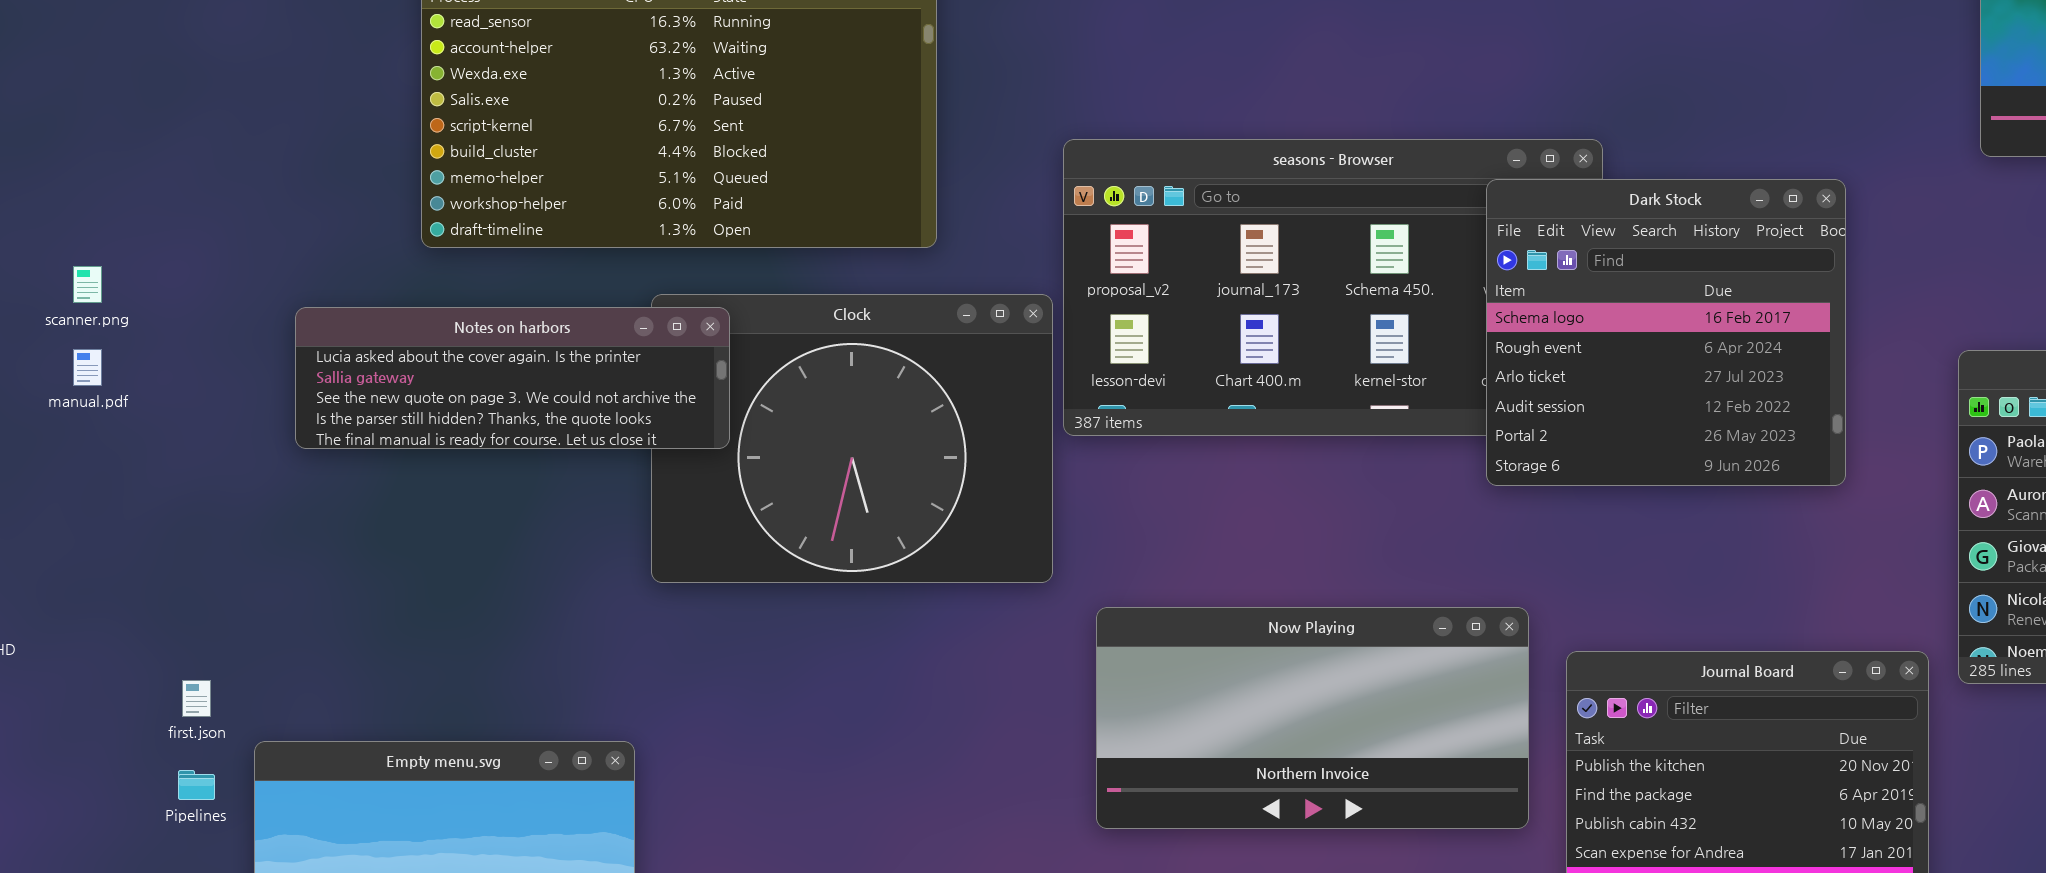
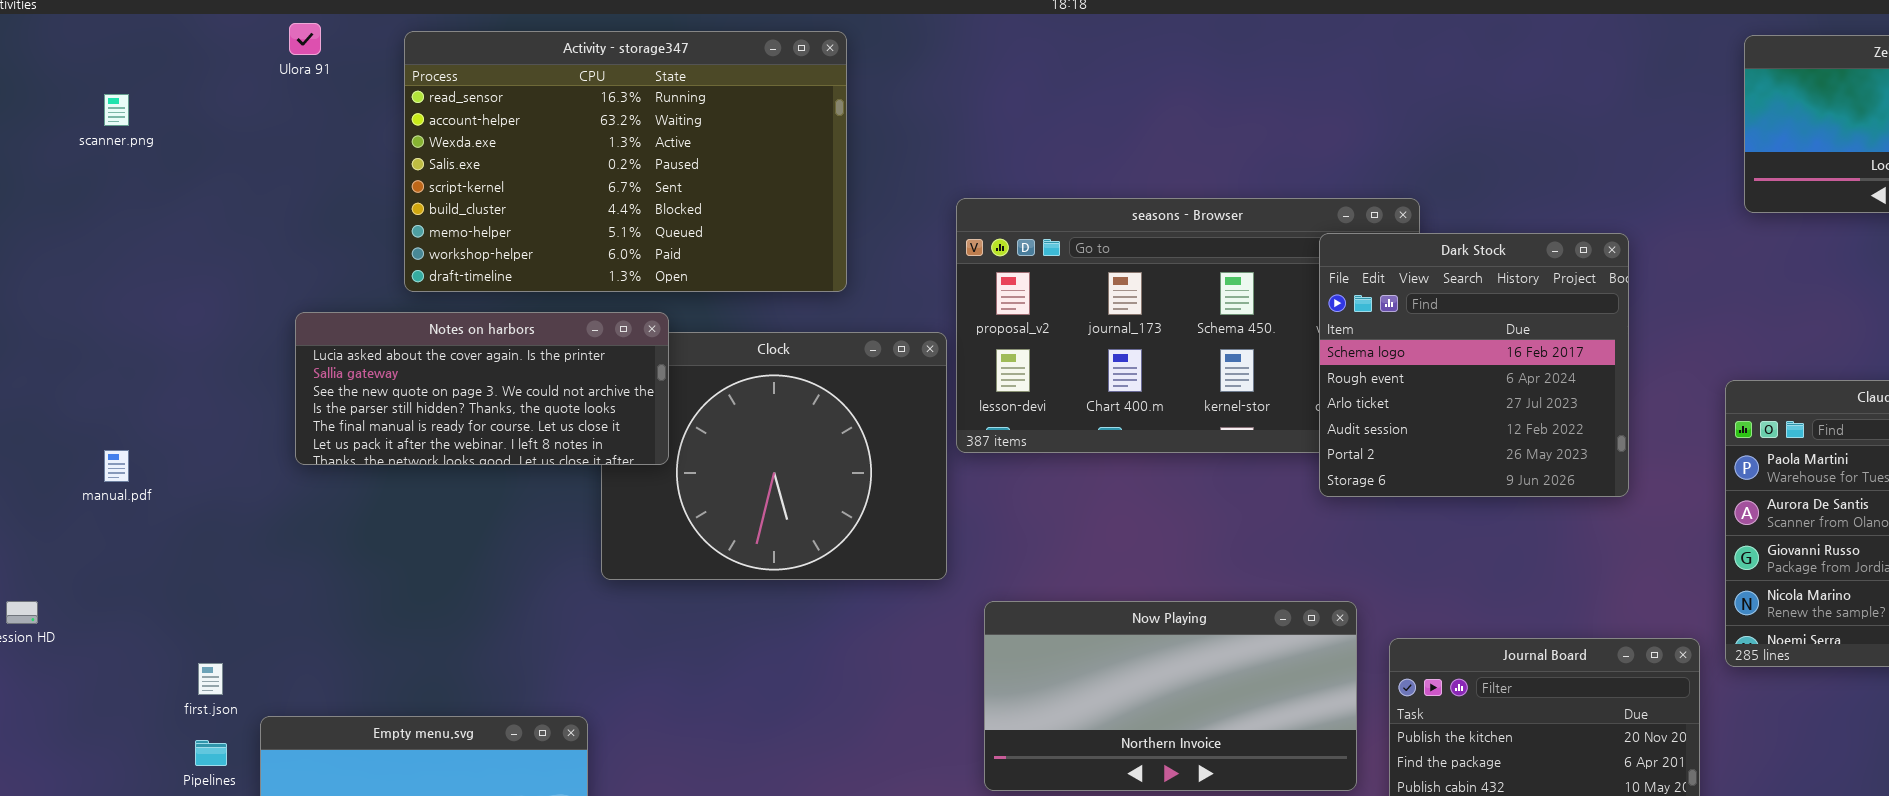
scanner.png: [73,266,102,303] -> [104,94,129,126], moved
Notes on harbors: [295,307,730,449] -> [295,312,669,465], resized
manual.pdf: [73,349,102,386] -> [104,450,129,482], moved

